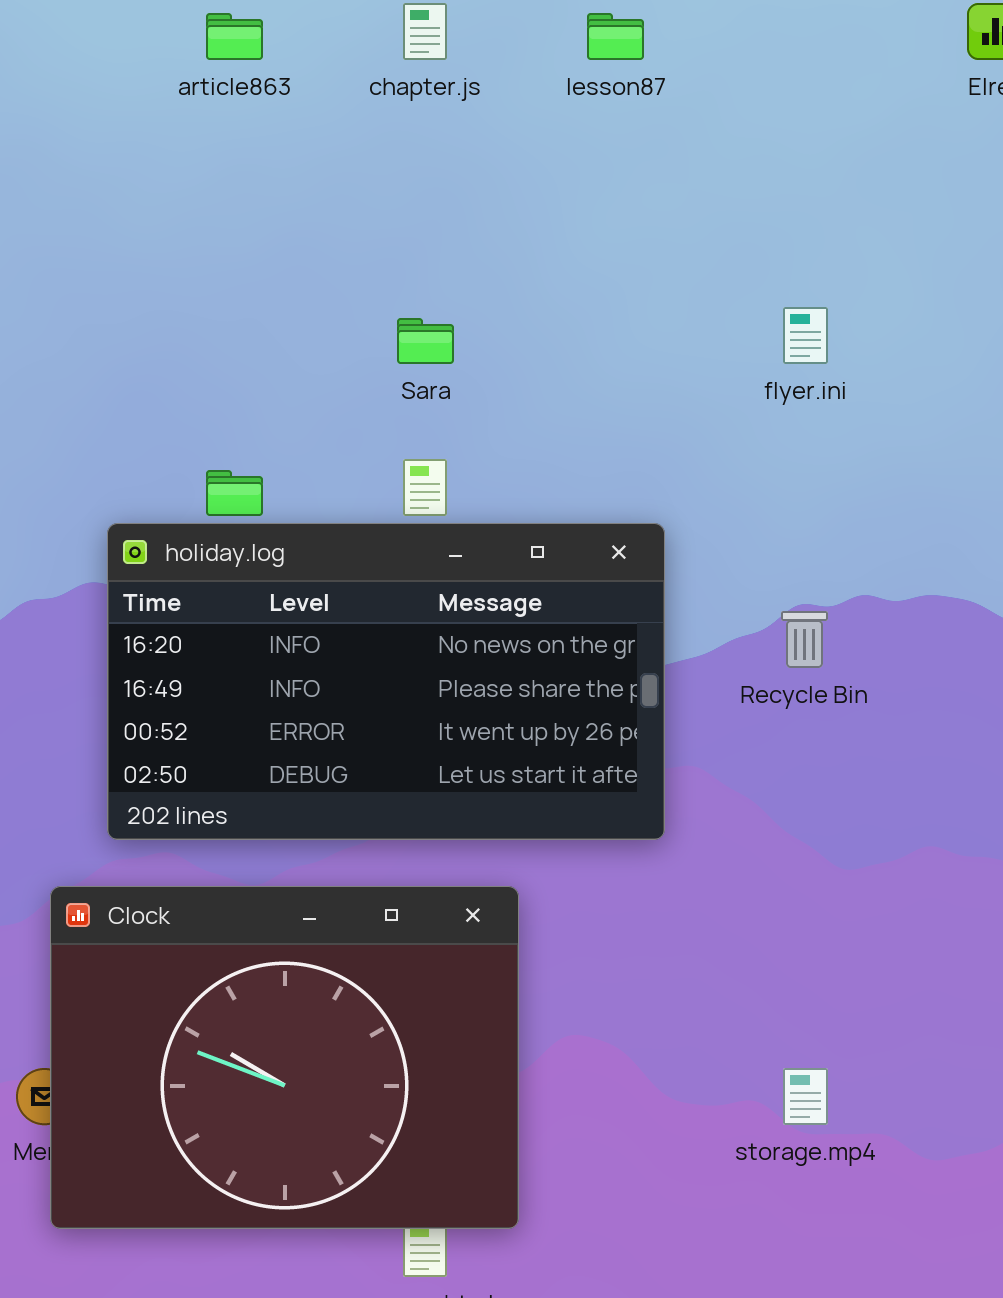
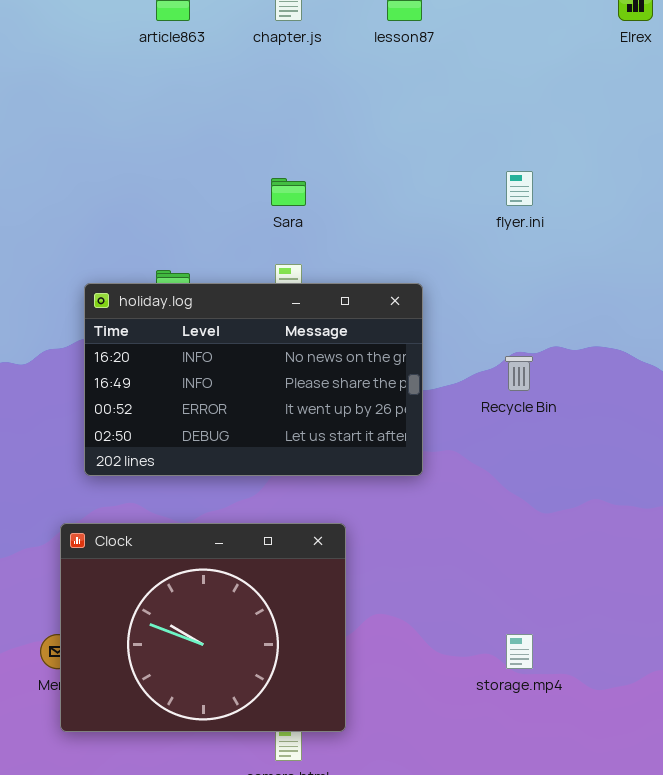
holiday.log: [107,523,665,840] -> [84,283,423,476], moved

